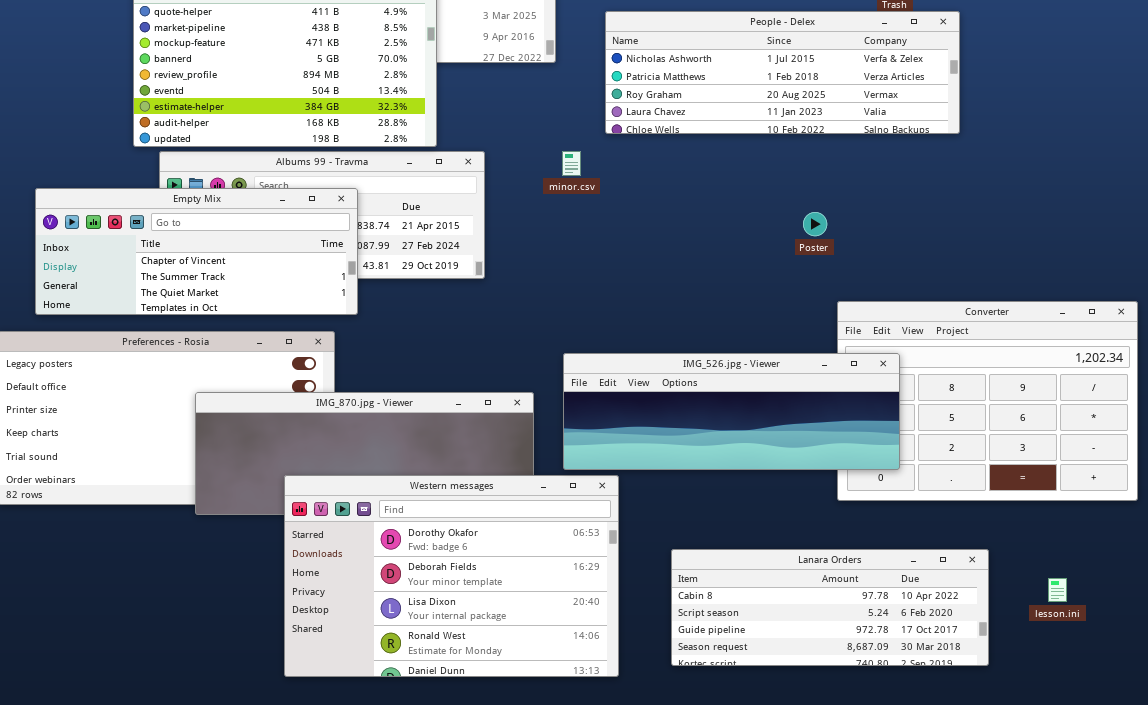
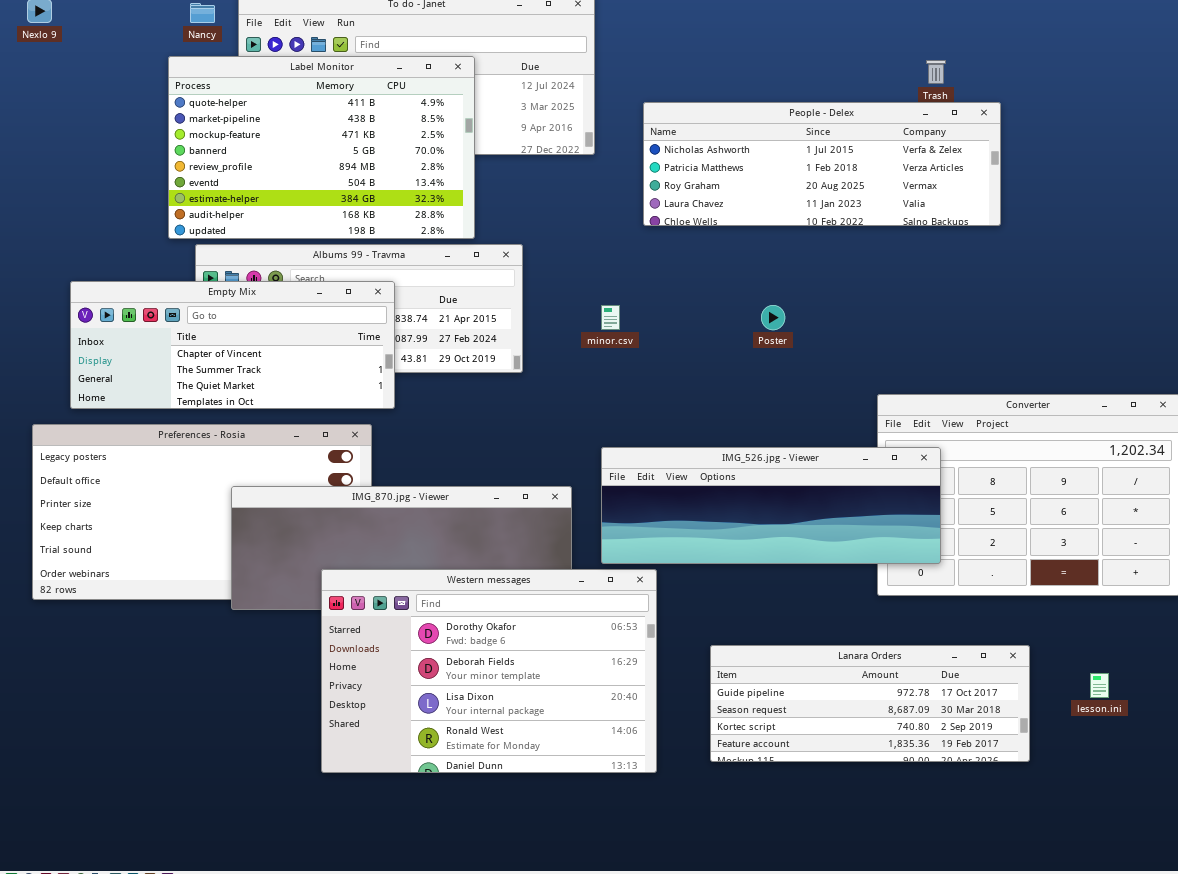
minor.csv: [562,151,581,176] -> [601,305,620,330], moved
Poster: [803,212,827,236] -> [761,305,785,330], moved
Lanara Orders: [671,549,989,666] -> [710,645,1030,762], scrolled down 2 rows

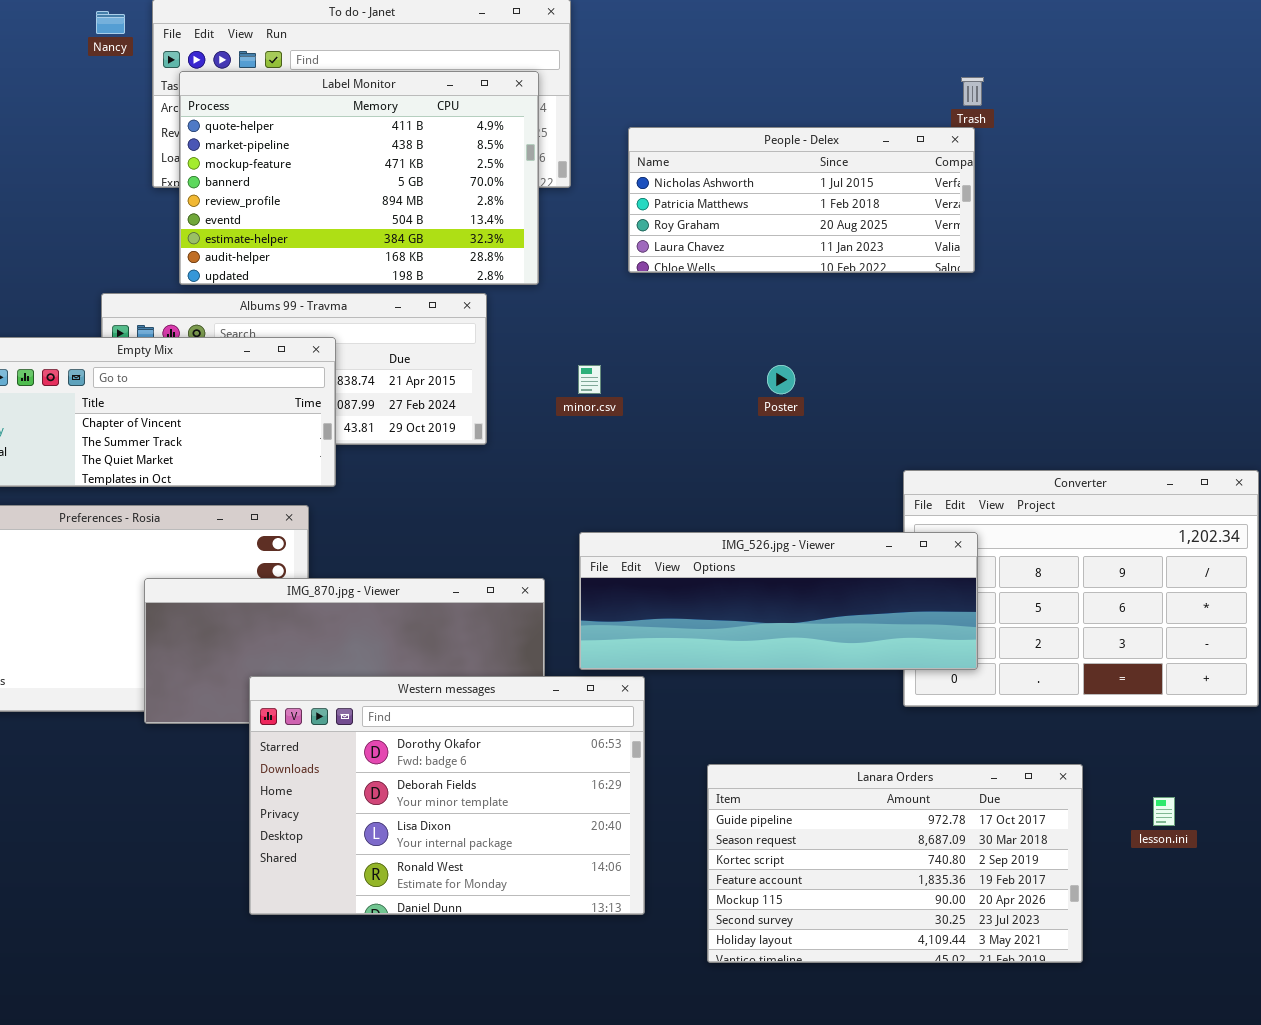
Label Monitor: [168,56,475,239] -> [179,71,539,285], moved
People - Delex: [643,102,1001,226] -> [628,127,975,273], resized
Lanara Orders: [710,645,1030,762] -> [707,764,1083,963], resized

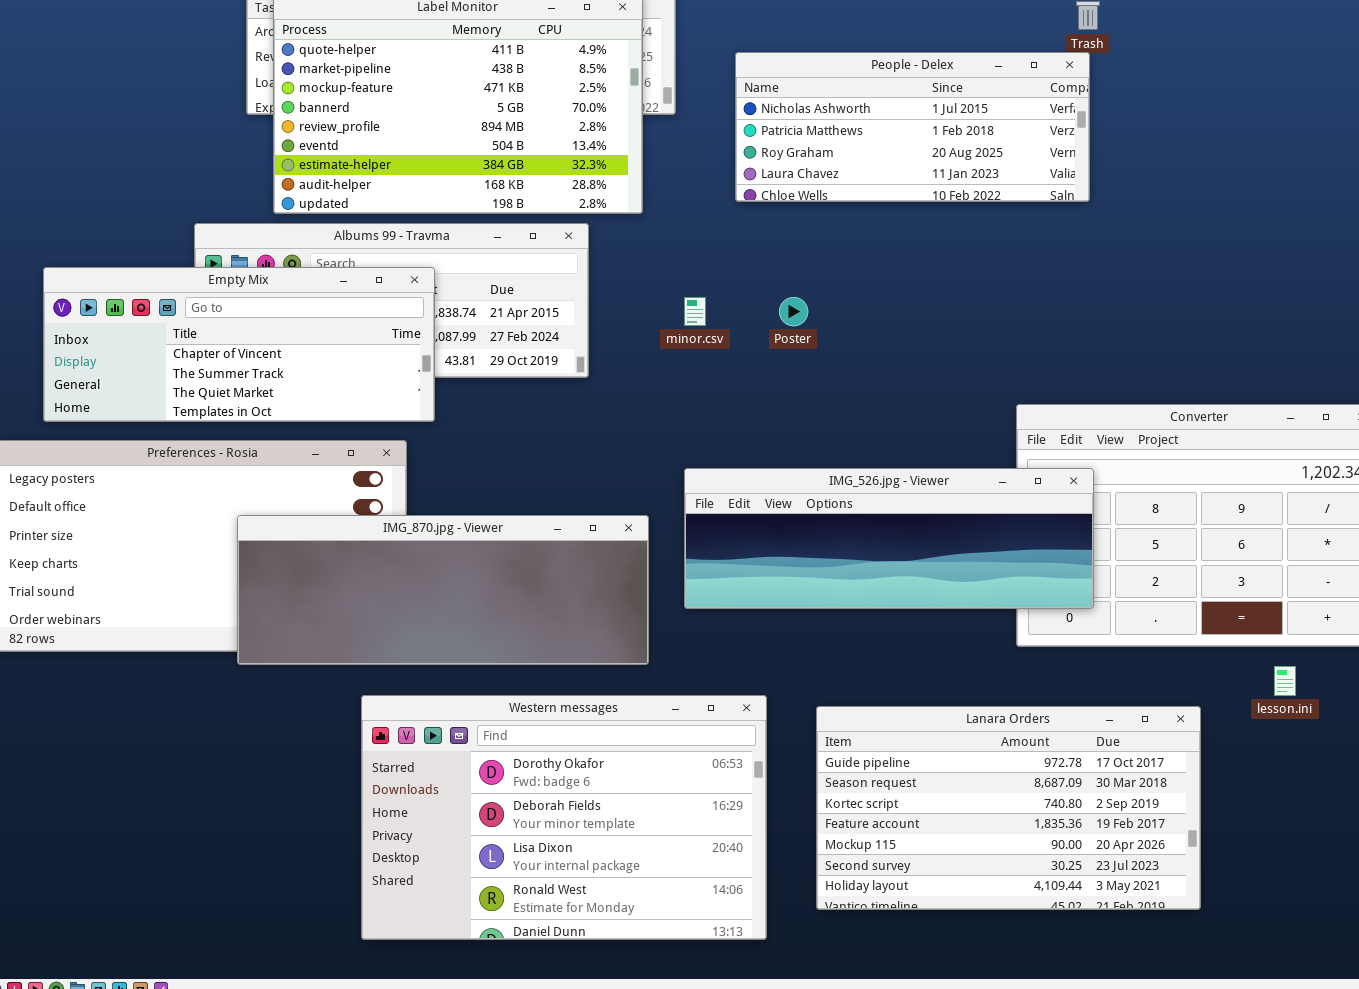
Poster: [767,365,795,394] -> [779,297,808,326], moved
Western messages: [249,676,645,915] -> [361,695,767,940], moved
lesson.ini: [1153,797,1175,826] -> [1274,666,1296,696], moved

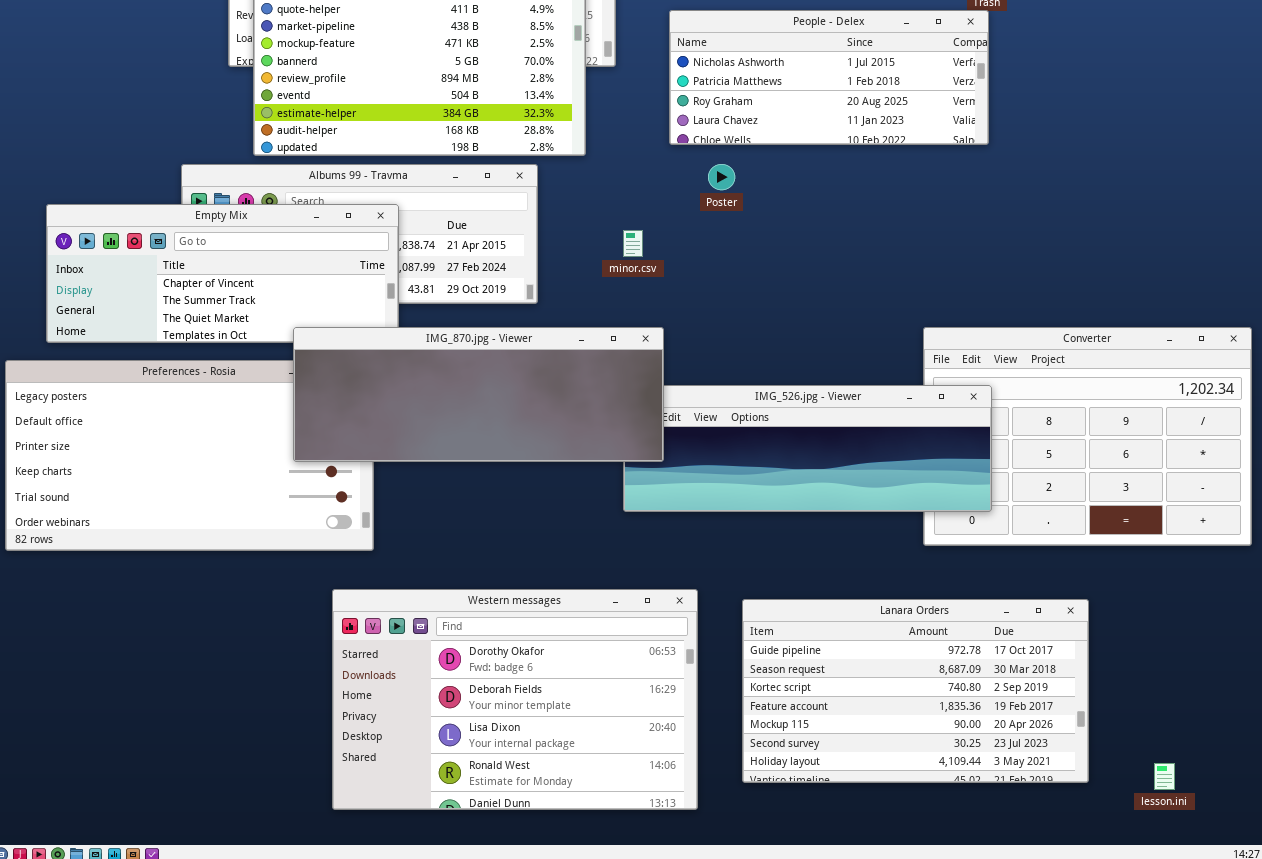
Poster: [779,297,808,326] -> [708,164,735,190], moved
IMG_870.jpg - Viewer: [237,515,649,665] -> [293,327,664,462], moved
lesson.ini: [1274,666,1296,696] -> [1154,763,1175,790], moved

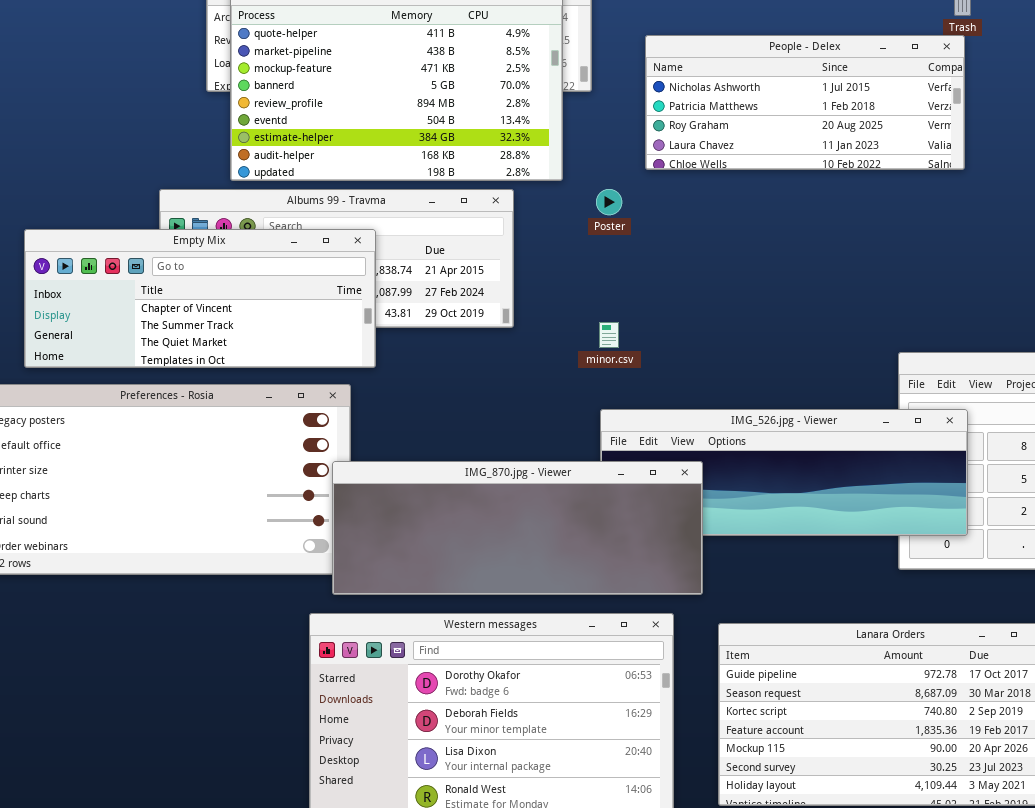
Poster: [708,164,735,190] -> [596,189,622,215], moved
minor.csv: [623,230,643,257] -> [599,322,619,348], moved
IMG_870.jpg - Viewer: [293,327,664,462] -> [332,461,703,595], moved

